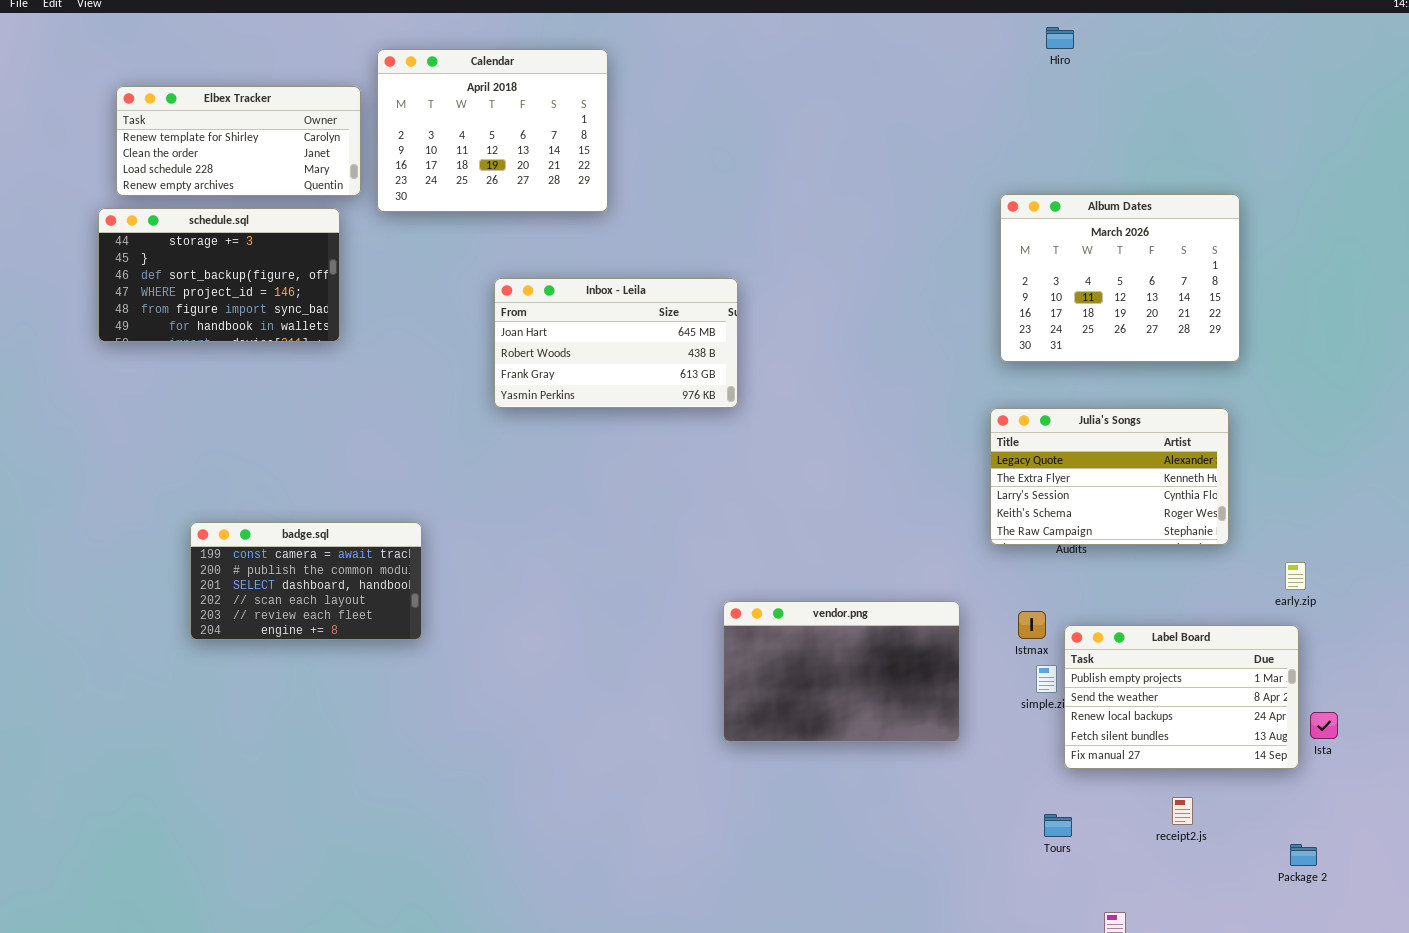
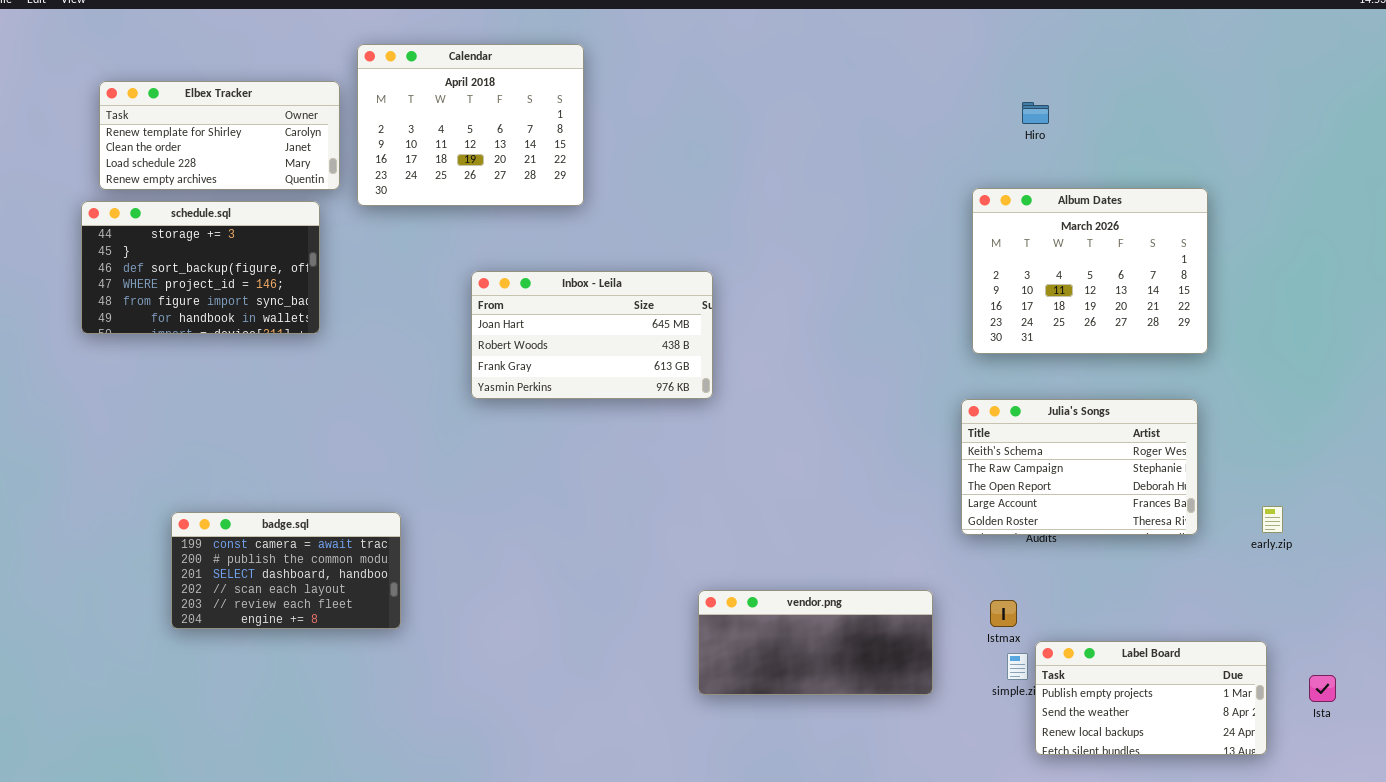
Hiro: [1046,27,1074,49] -> [1022,102,1049,124], moved
Julia's Songs: [990,408,1229,545] -> [961,399,1198,535], scrolled down 3 rows
early.zip: [1285,562,1306,590] -> [1262,506,1283,533], moved
vendor.png: [723,601,960,742] -> [698,590,933,695], resized
Label Board: [1064,625,1299,769] -> [1035,641,1267,755], resized
Ista: [1310,712,1338,739] -> [1309,675,1336,702], moved

